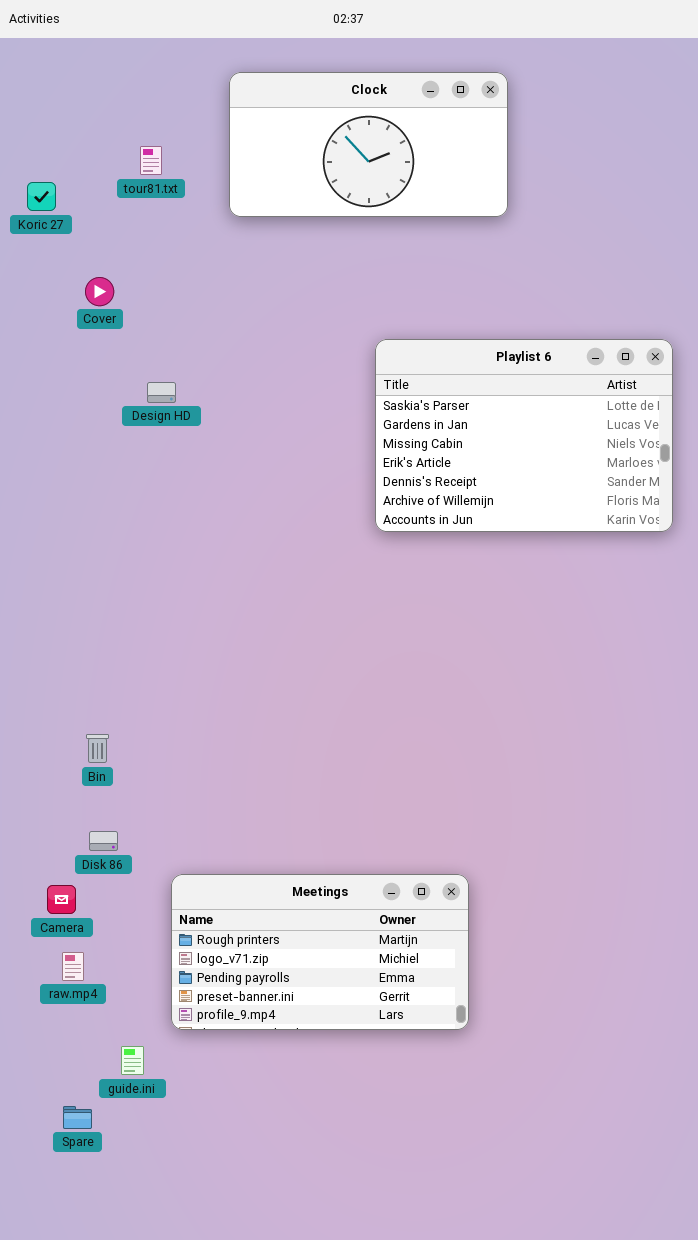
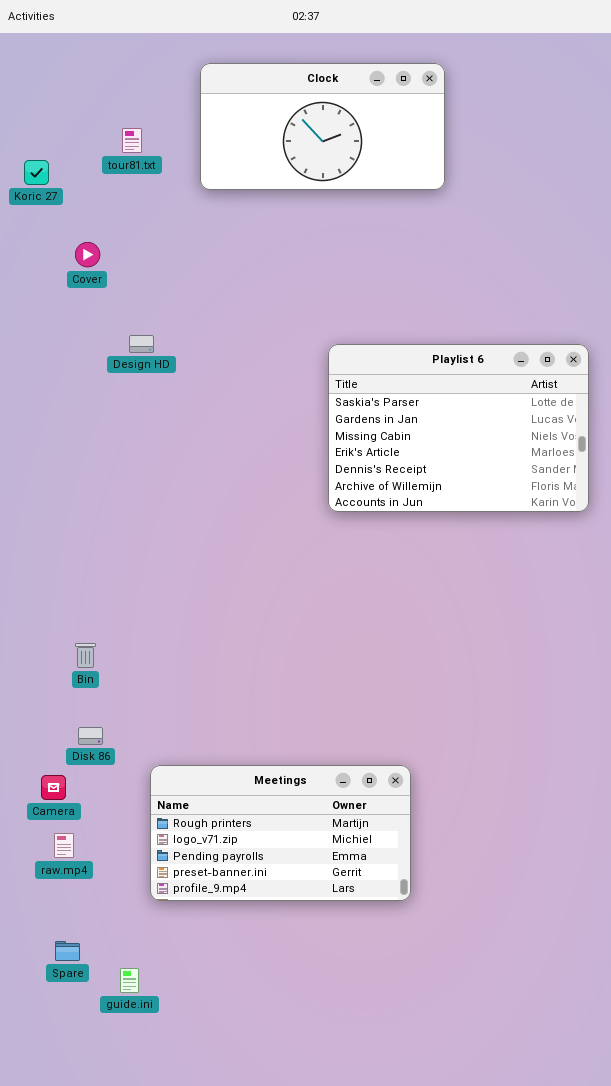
Playlist 6: [375,339,673,532] -> [328,344,589,512], moved
guide.ini: [121,1046,144,1075] -> [120,968,139,993], moved
Spare: [63,1106,92,1129] -> [55,941,80,961], moved

